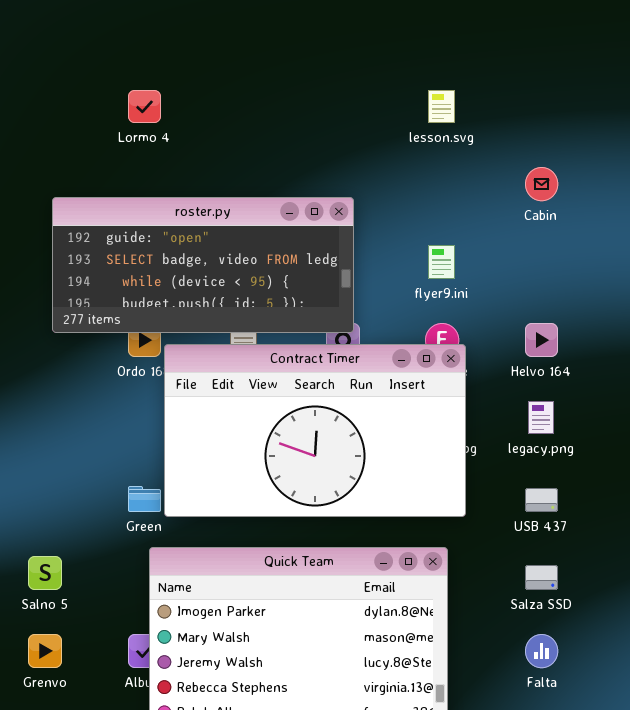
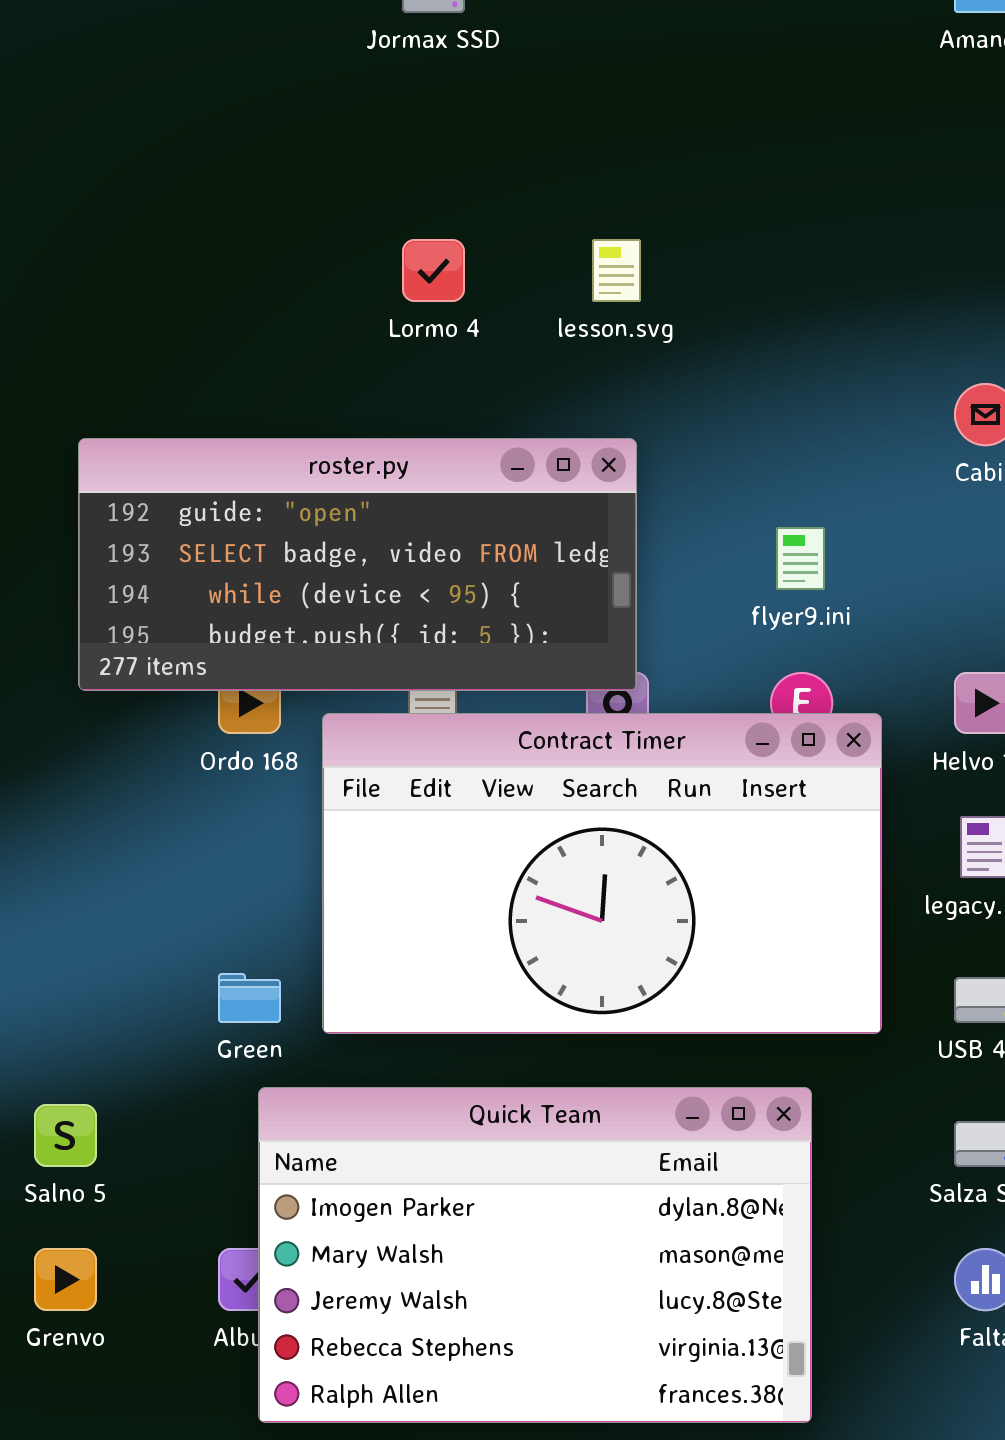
Lormo 4: [128,90,161,123] -> [402,239,465,302], moved
lesson.svg: [428,90,455,123] -> [592,239,641,302], moved
Contract Timer: [164,344,466,517] -> [322,713,882,1034], moved

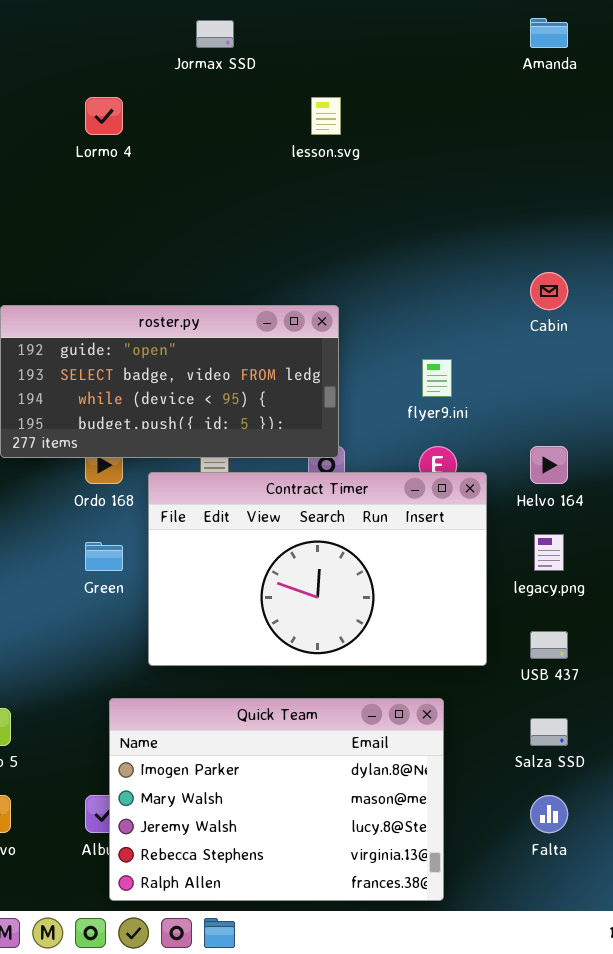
Lormo 4: [402,239,465,302] -> [85,97,123,135], moved
lesson.svg: [592,239,641,302] -> [311,97,341,135], moved
Green: [218,973,281,1023] -> [85,542,123,571], moved

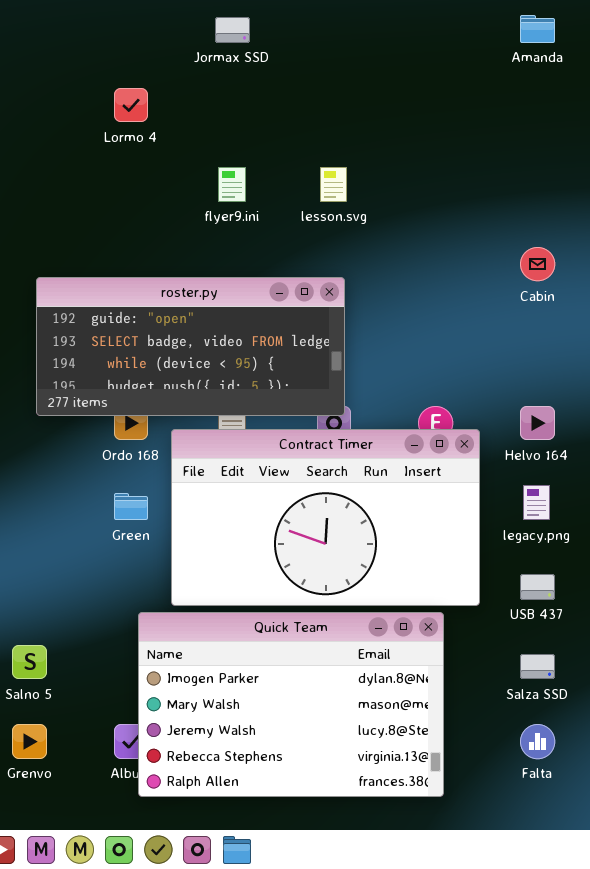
lesson.svg: [311,97,341,135] -> [320,167,347,202], moved
flyer9.ini: [422,359,452,397] -> [218,167,246,202], moved
Quick Team: [109,698,444,901] -> [138,612,444,797], moved

